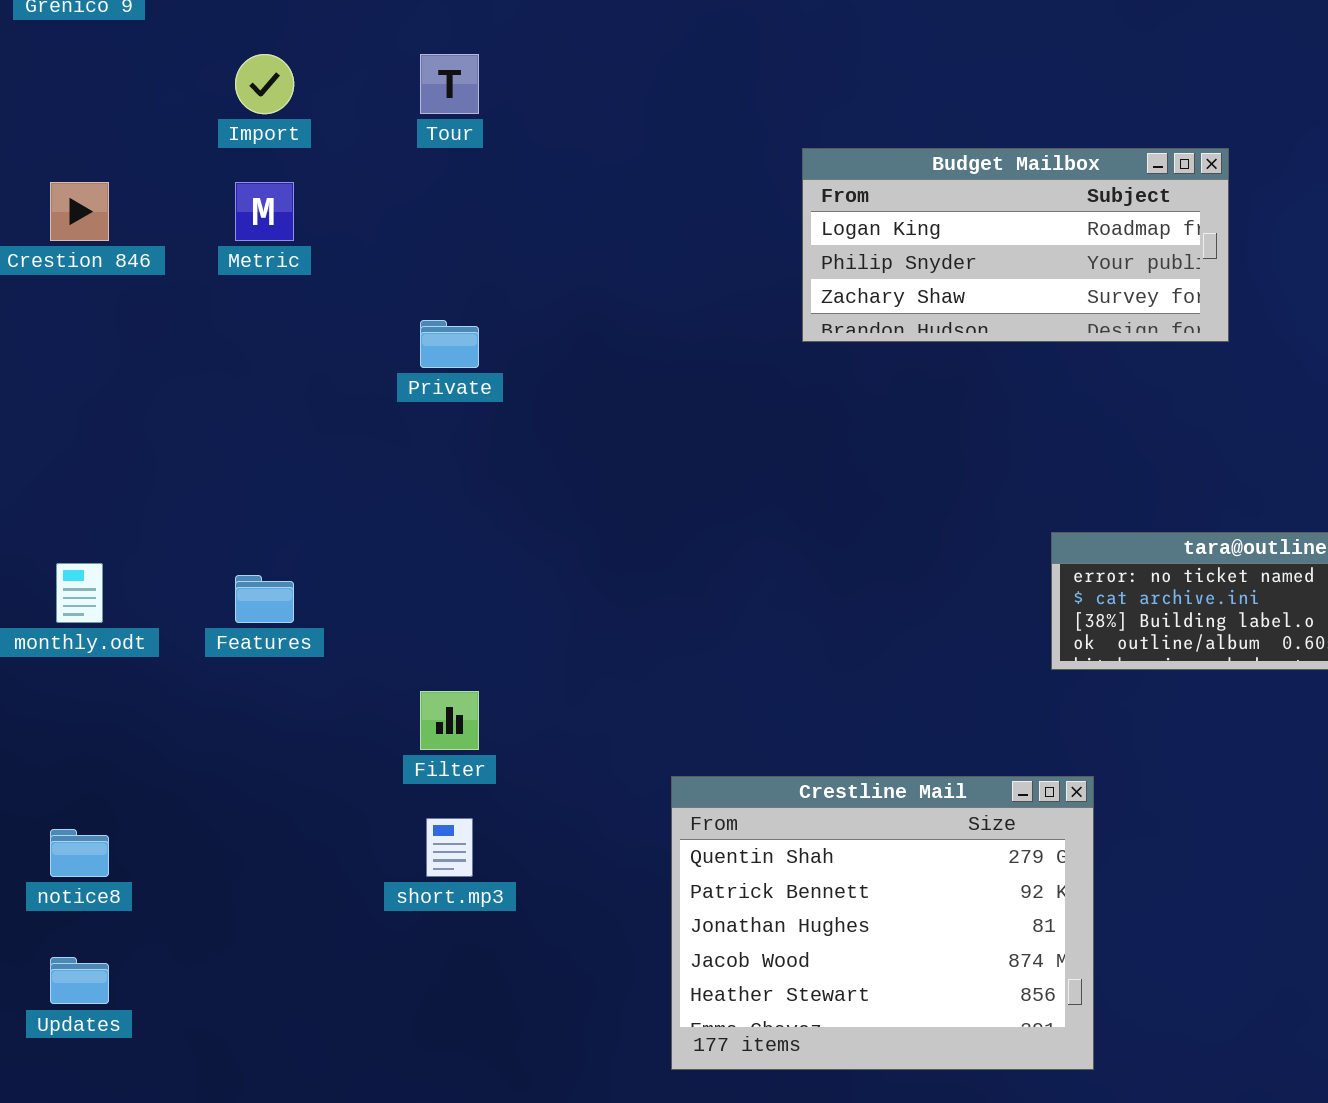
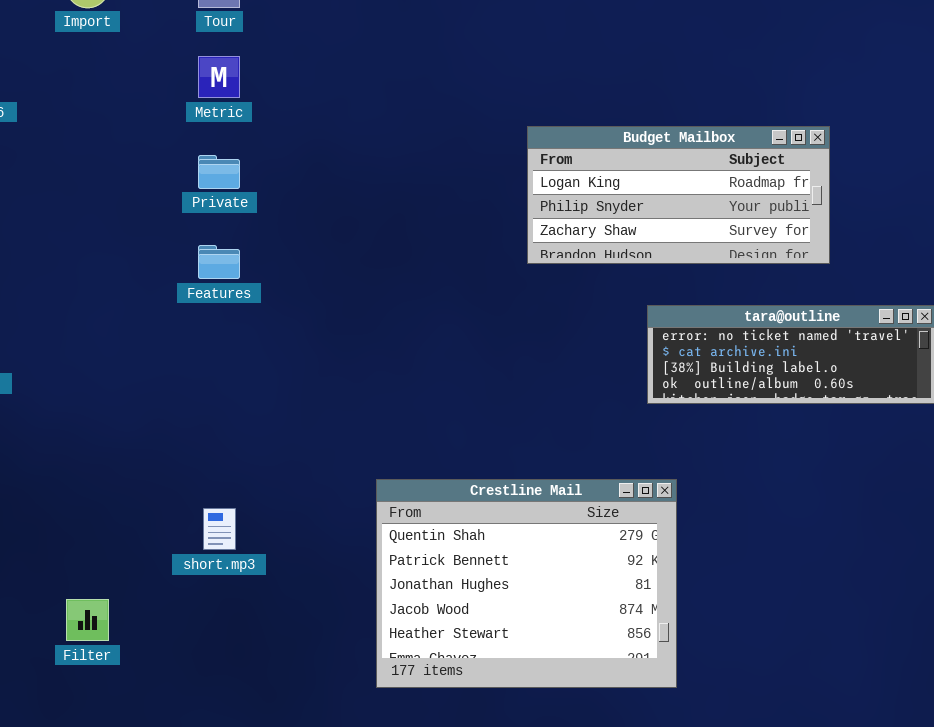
Budget Mailbox: [802,148,1229,342] -> [527,126,830,264], moved
Metric: [235,182,294,241] -> [198,56,240,98], moved
Features: [235,575,294,623] -> [198,245,240,279], moved
Filter: [420,691,479,750] -> [66,599,109,641], moved

